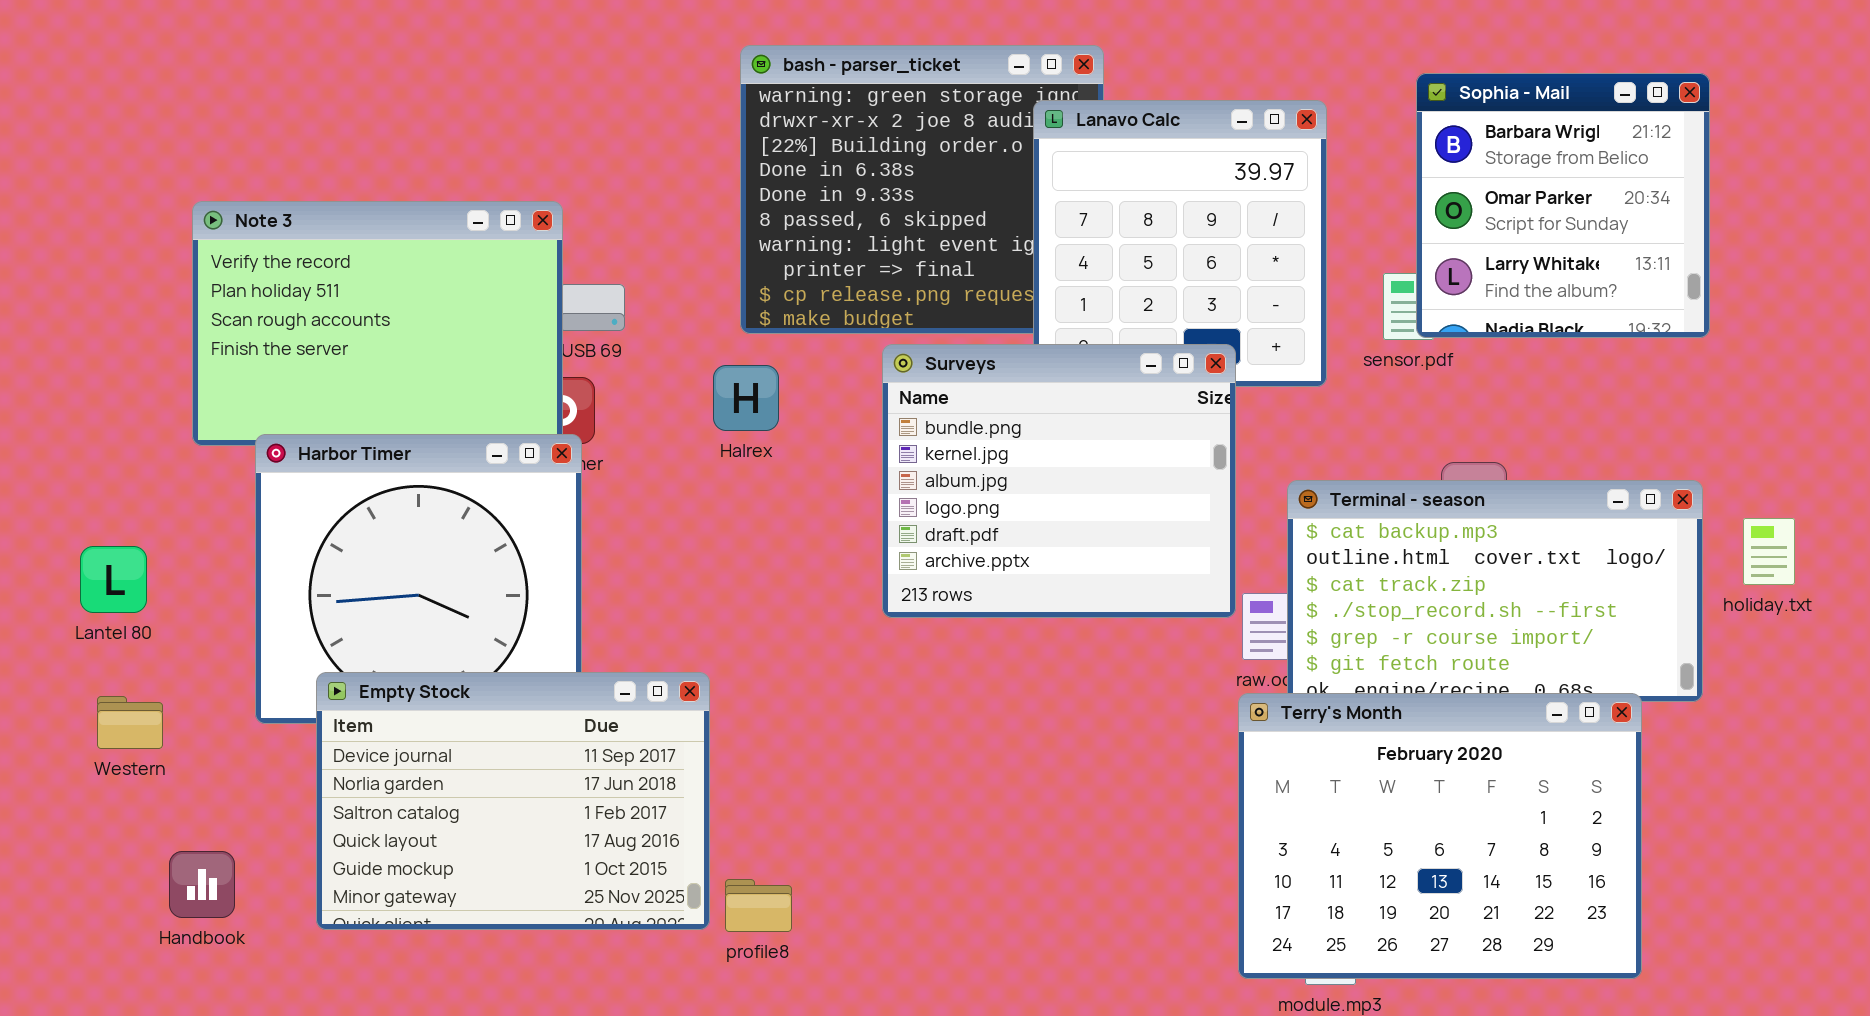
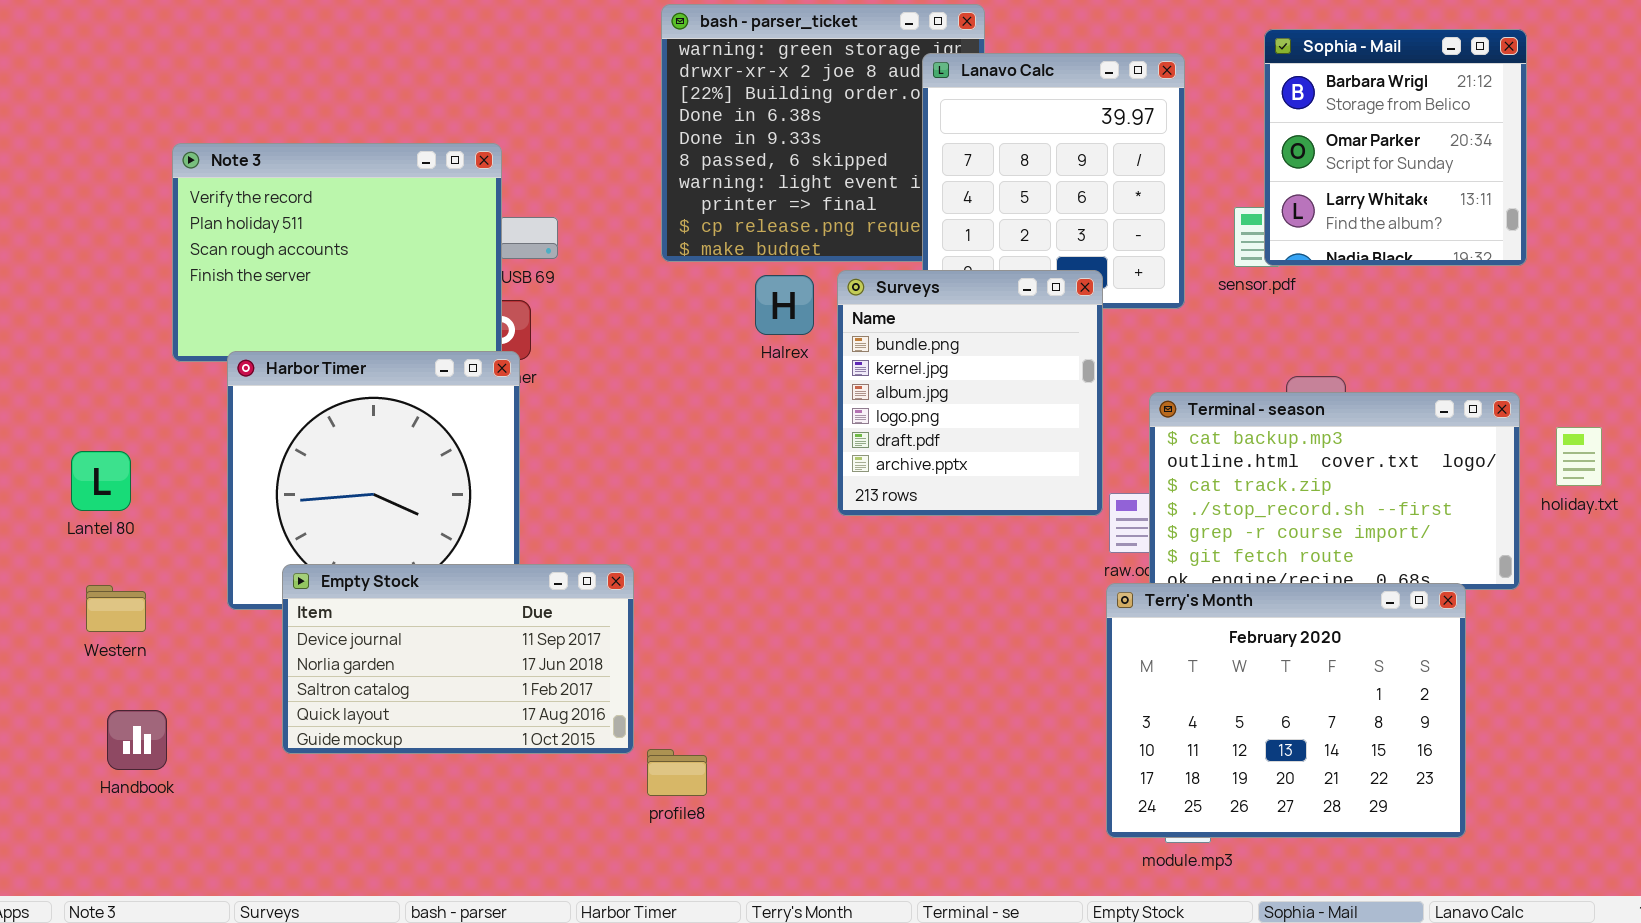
Surveys: [882,344,1236,618] -> [837,270,1103,516], resized
Halrex: [713,365,779,431] -> [755,275,814,335], moved
Empty Stock: [316,672,710,930] -> [282,564,634,754], resized
Handbook: [169,851,235,918] -> [107,710,167,770], moved

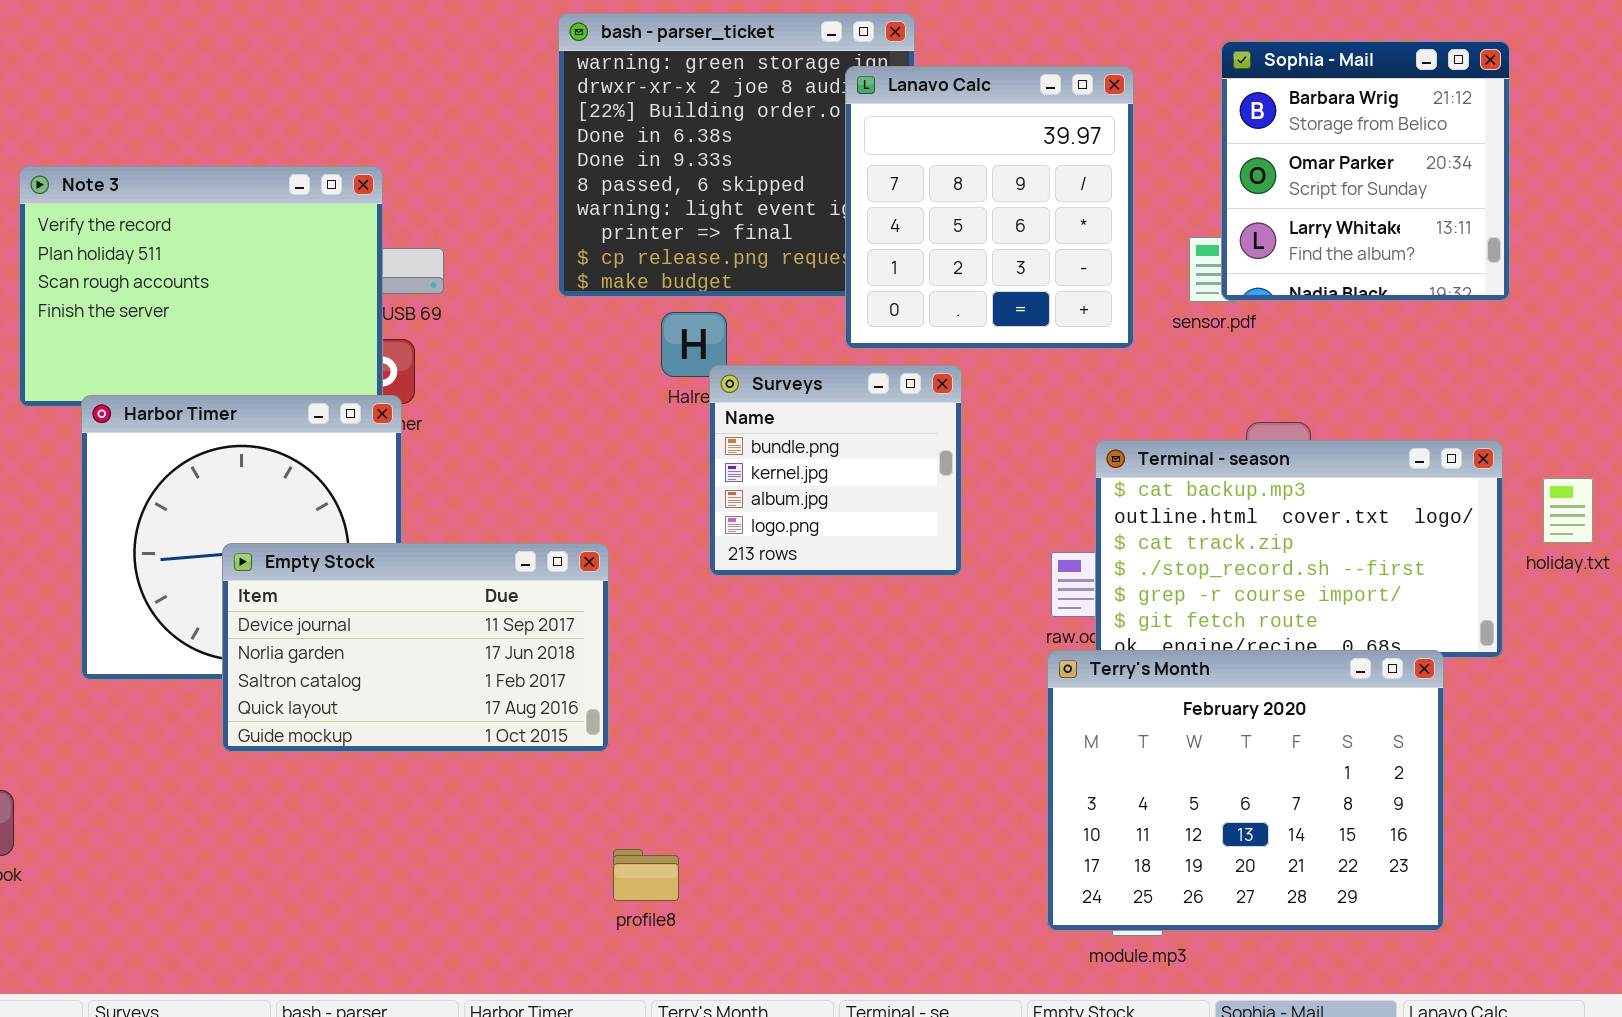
Surveys: [837,270,1103,516] -> [709,365,962,576], moved, resized
Empty Stock: [282,564,634,754] -> [222,543,609,752], moved
profile8: [647,749,707,796] -> [613,849,679,901], moved

